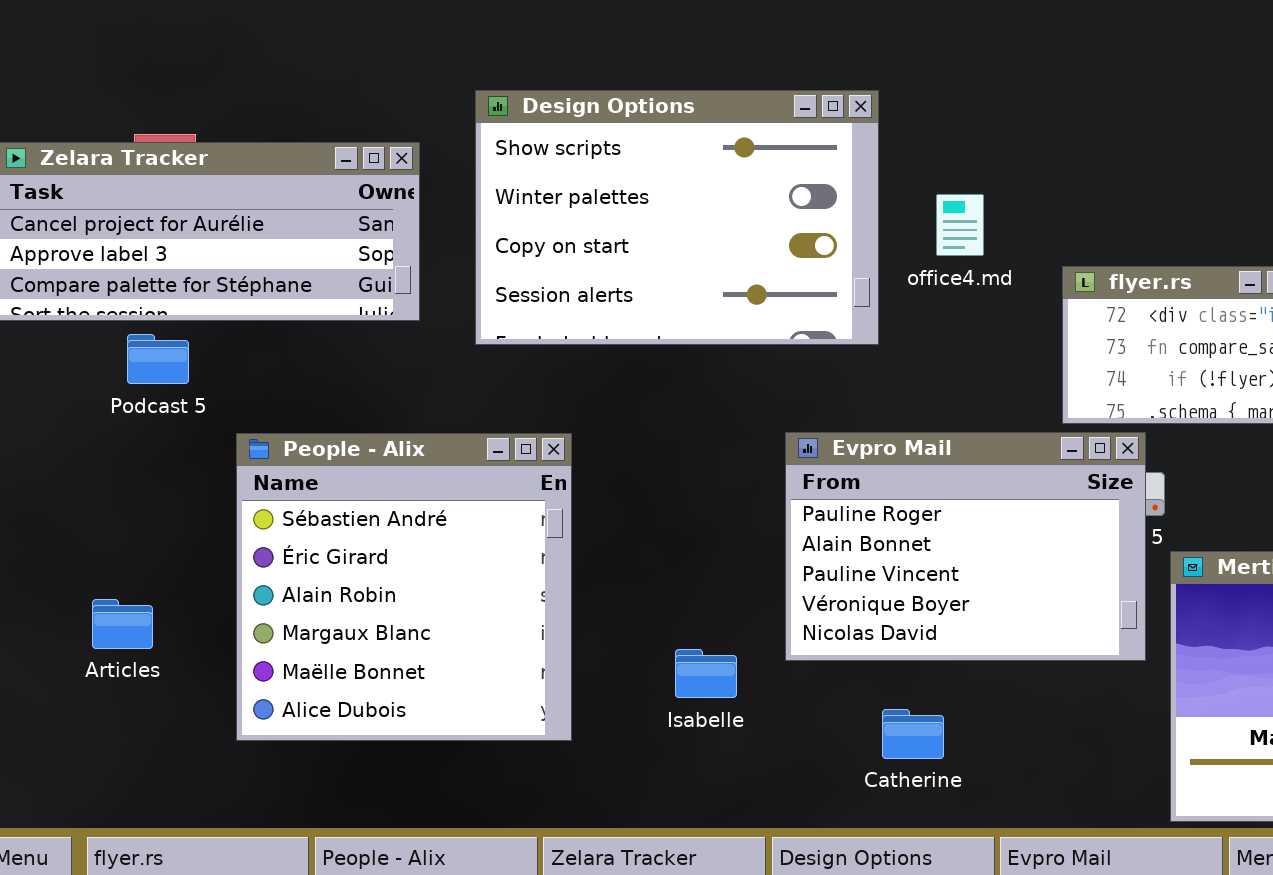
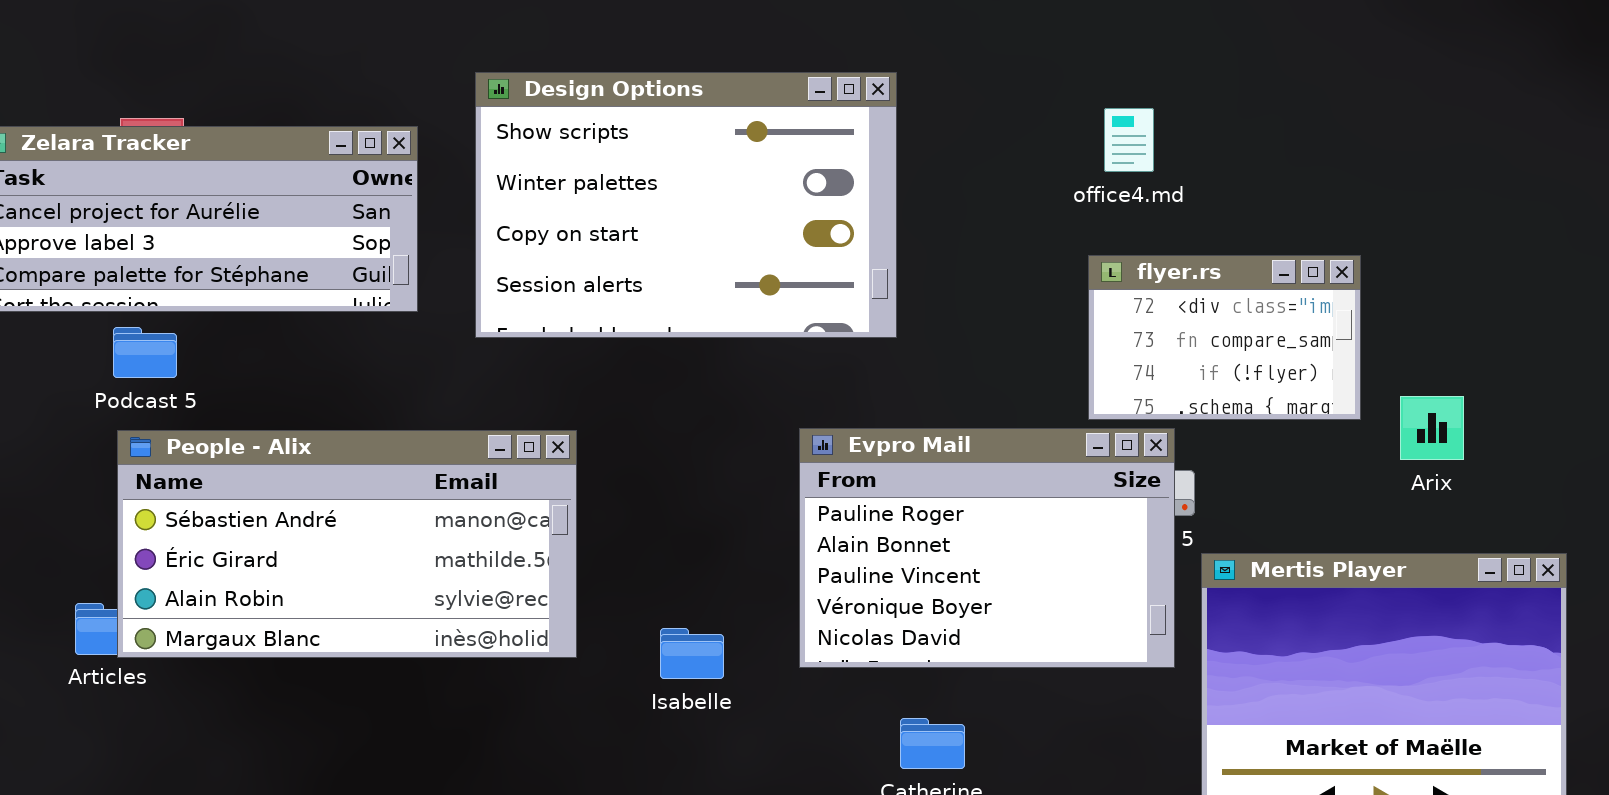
office4.md: [936,194,984,256] -> [1104,108,1154,172], moved
People - Alix: [236,433,572,741] -> [117,430,577,658], resized
Isabelle: [675,649,737,698] -> [660,628,724,679], moved

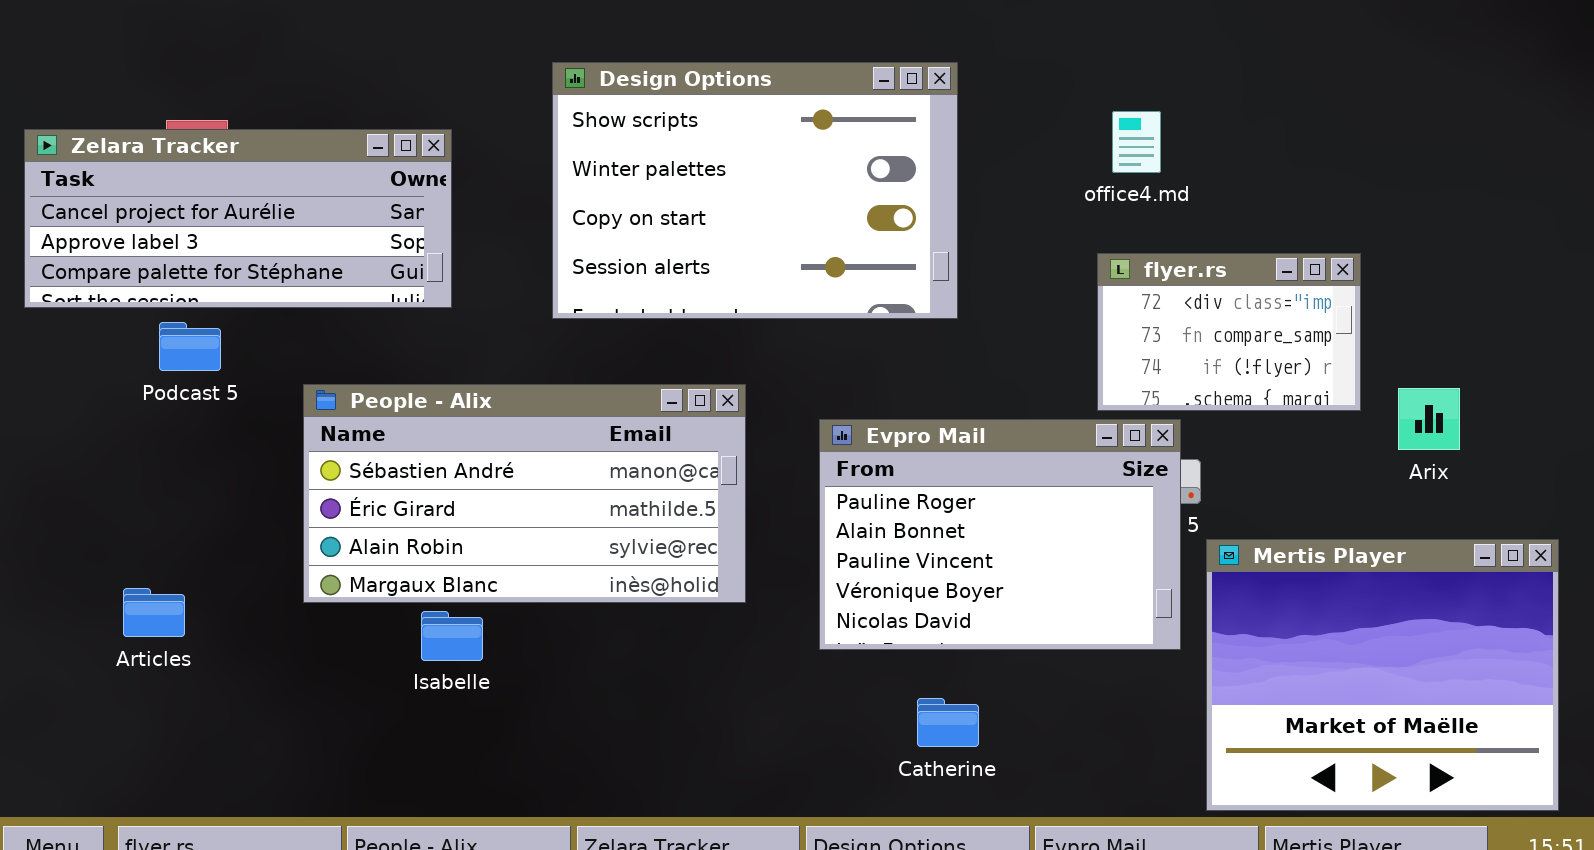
Design Options: [475,72,897,338] -> [552,62,958,319], moved
People - Alix: [117,430,577,658] -> [303,384,746,603], moved
Isabelle: [660,628,724,679] -> [421,611,483,661], moved

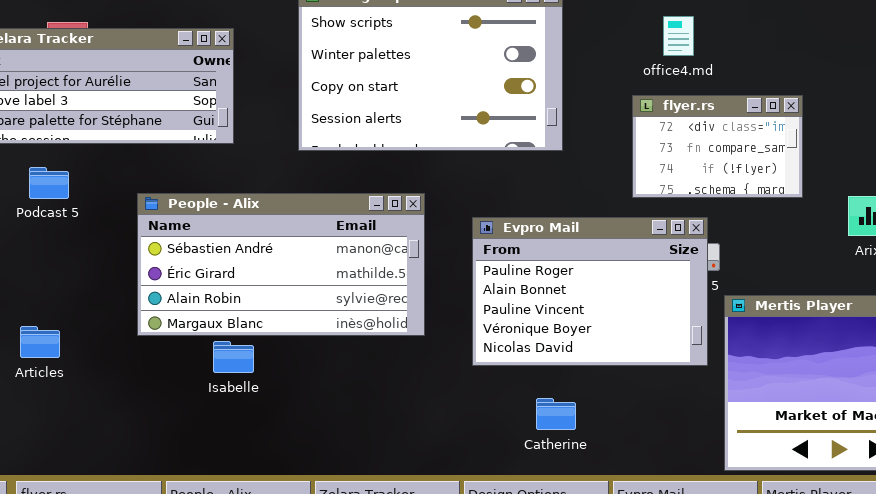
flyer.rs: [1097,253,1361,411] -> [632,95,803,198], moved
Podcast 5: [159,322,221,371] -> [29,167,69,199], moved

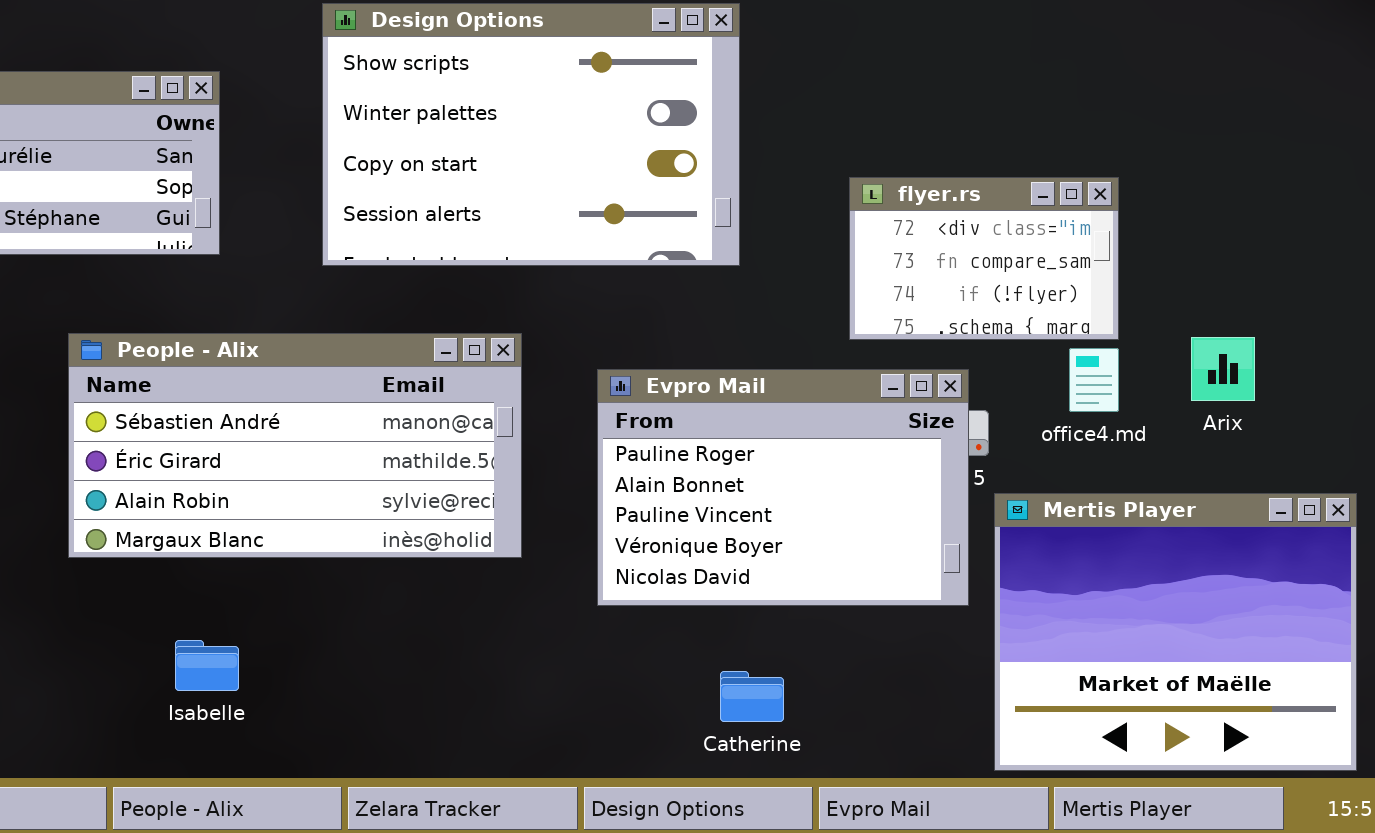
office4.md: [663,16,694,56] -> [1069,348,1119,412], moved
Isabelle: [213,341,254,373] -> [175,640,239,691], moved
Catherine: [536,398,576,430] -> [720,671,784,722], moved

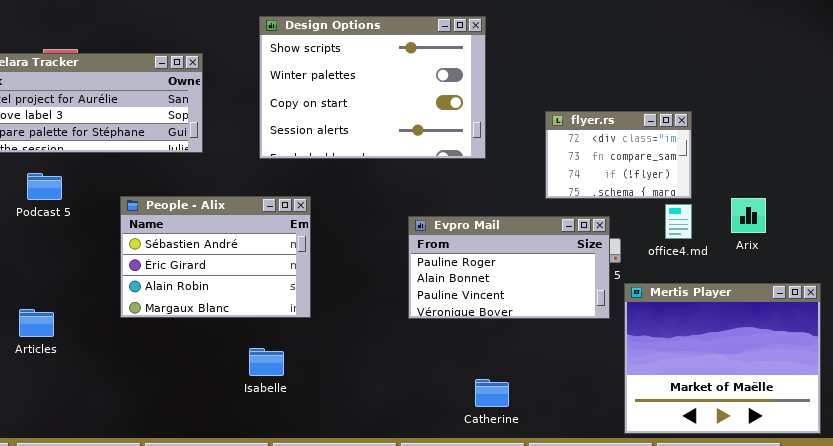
People - Alix: [68,333,522,558] -> [120,196,311,318], resized
Evpro Mail: [597,369,969,606] -> [408,216,610,319], resized
Isabelle: [175,640,239,691] -> [249,348,284,376], moved

